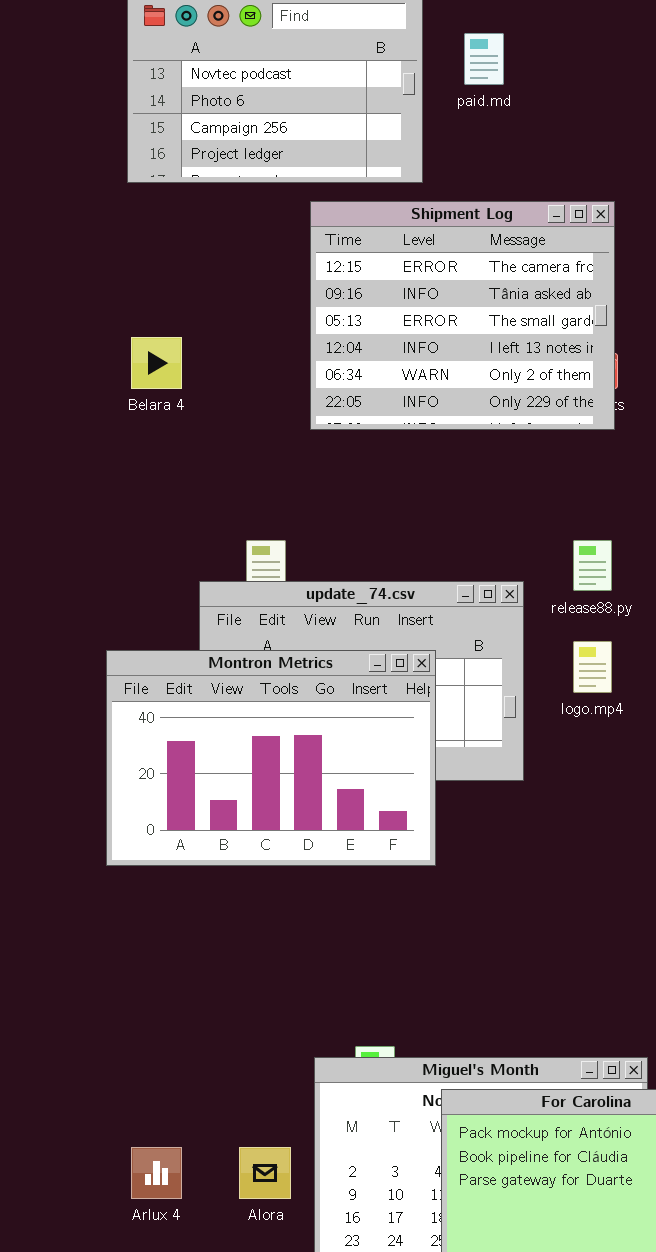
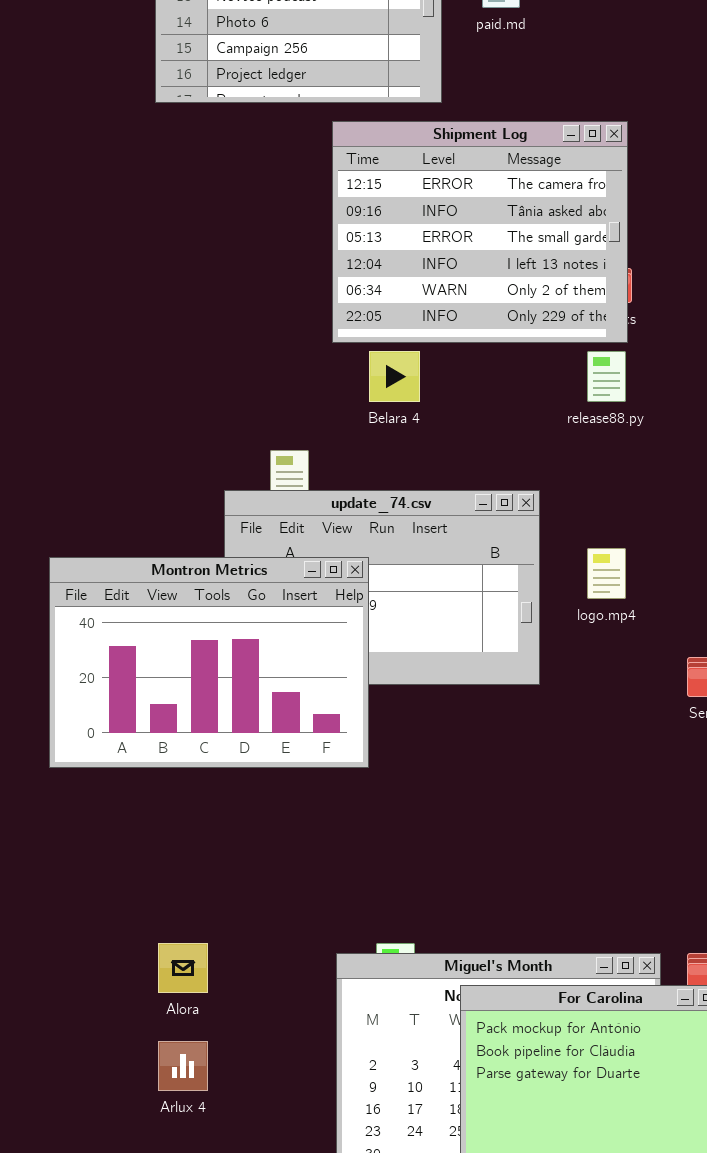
Belara 4: [131,337,182,389] -> [369,351,420,402], moved
release88.py: [573,540,612,591] -> [587,351,626,402], moved
Montron Metrics: [106,650,436,866] -> [49,557,369,768], moved
Alora: [239,1147,291,1199] -> [158,943,208,993], moved

